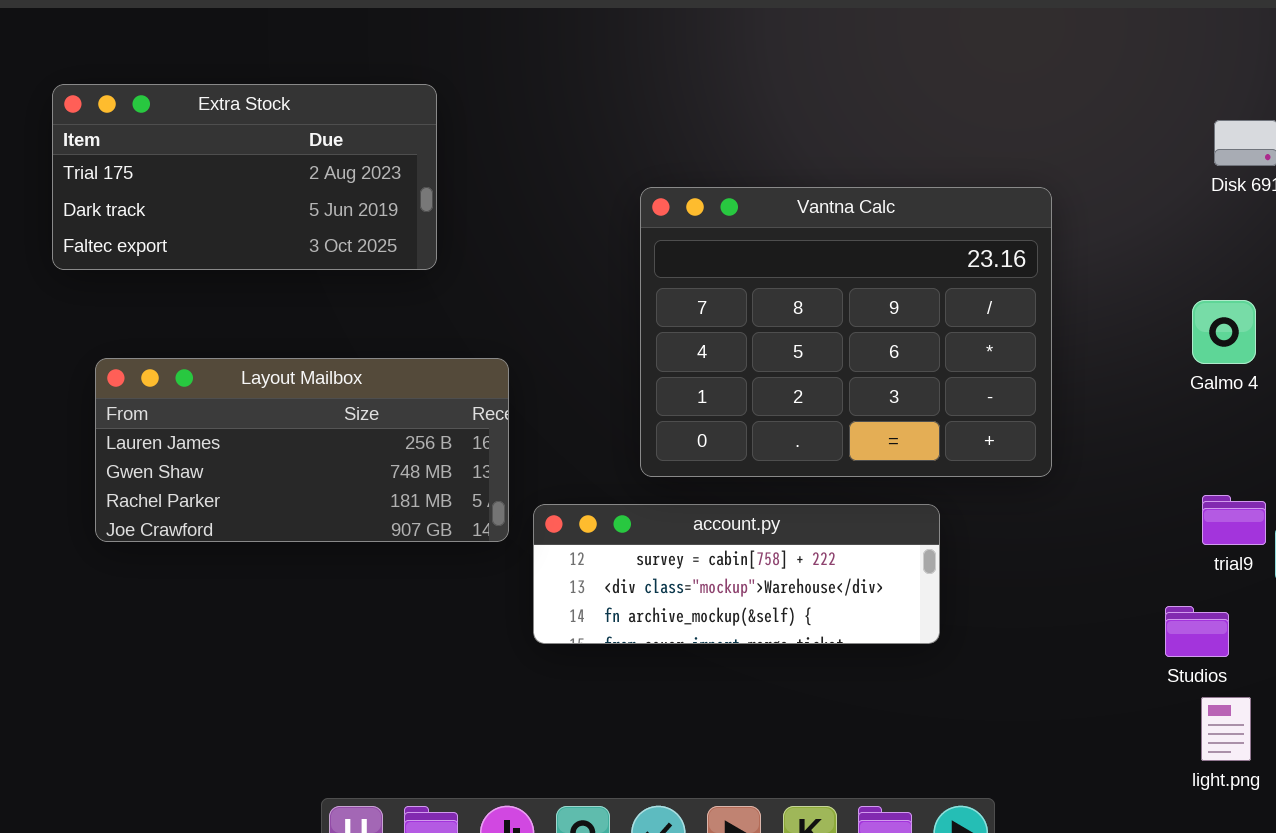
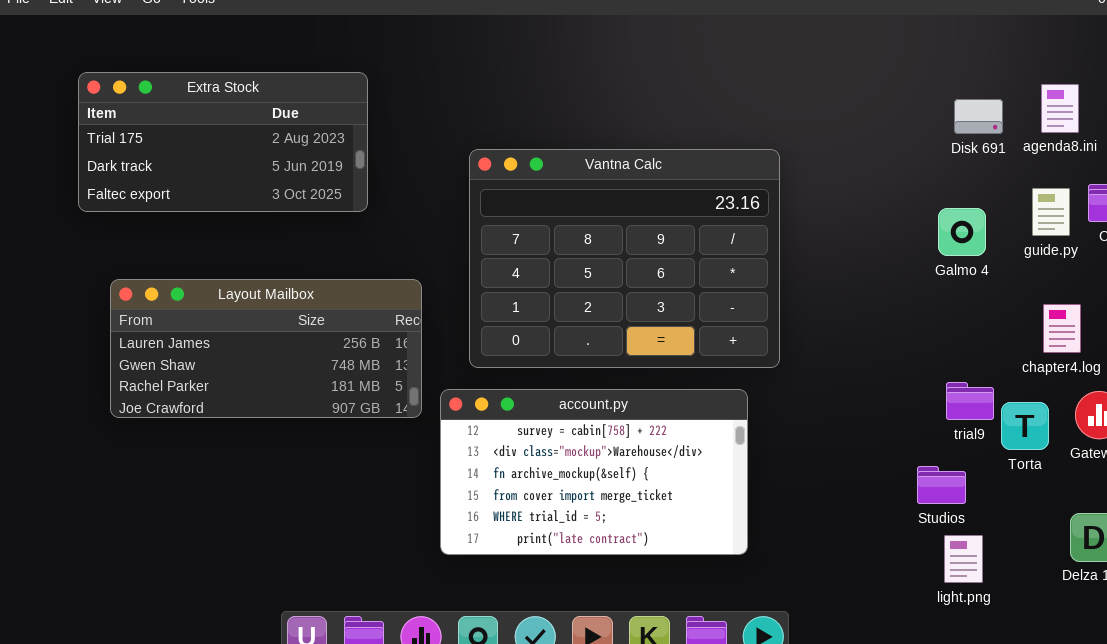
Vantna Calc: [640,187,1052,477] -> [469,149,780,368], moved
Galmo 4: [1192,300,1256,364] -> [938,208,986,256], moved
account.py: [533,504,940,644] -> [440,389,748,555], resized

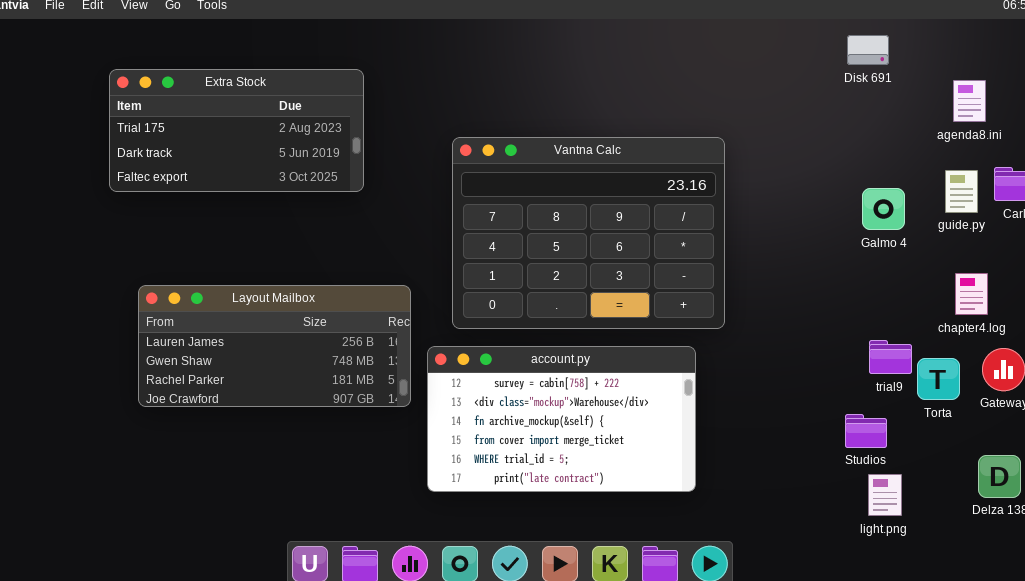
Disk 691: [954,99,1003,134] -> [847,35,889,65], moved
Layout Mailbox: [110,279,422,418] -> [138,285,411,407], moved

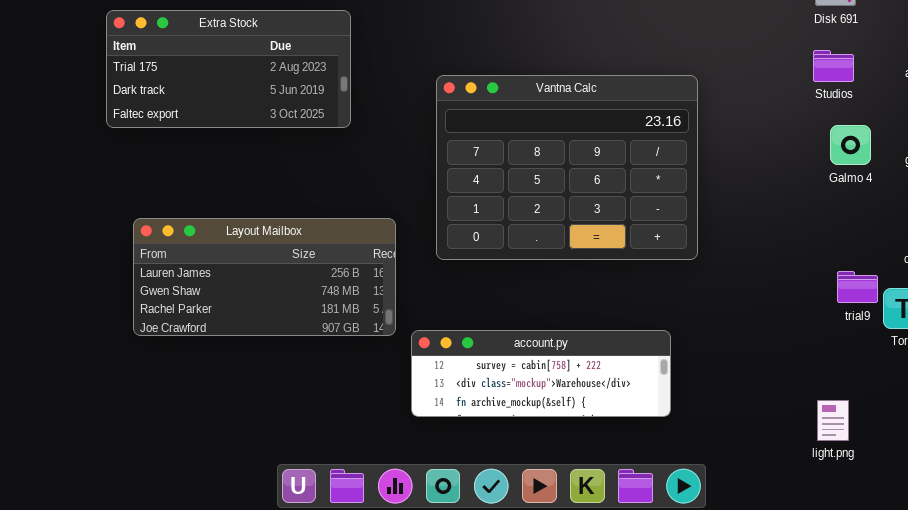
account.py: [427,346,696,492] -> [411,330,671,417], resized
Studios: [845,414,887,448] -> [813,50,854,82], moved
light.png: [868,474,902,516] -> [817,400,849,441], moved

